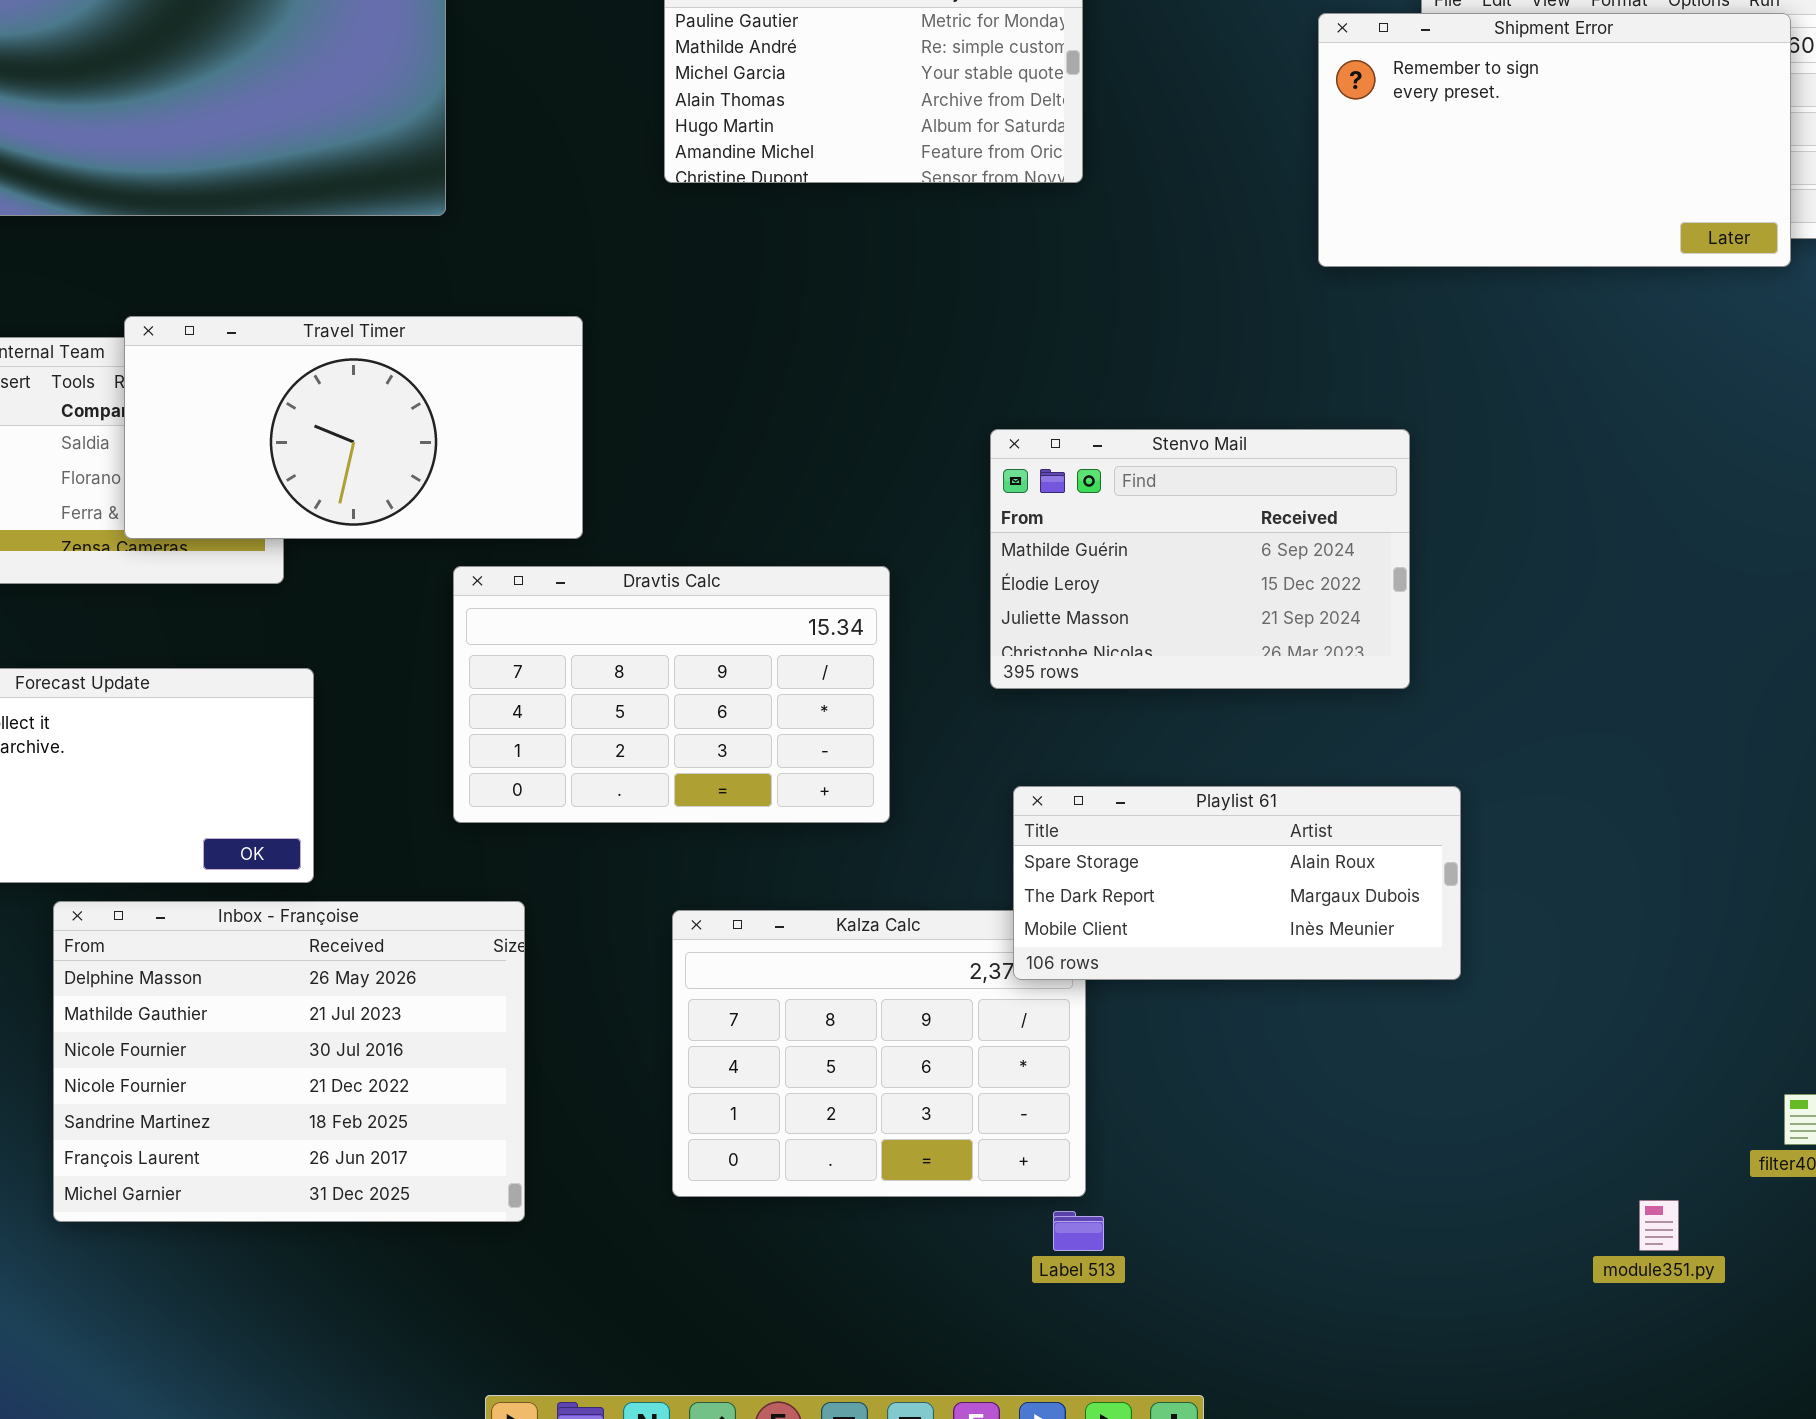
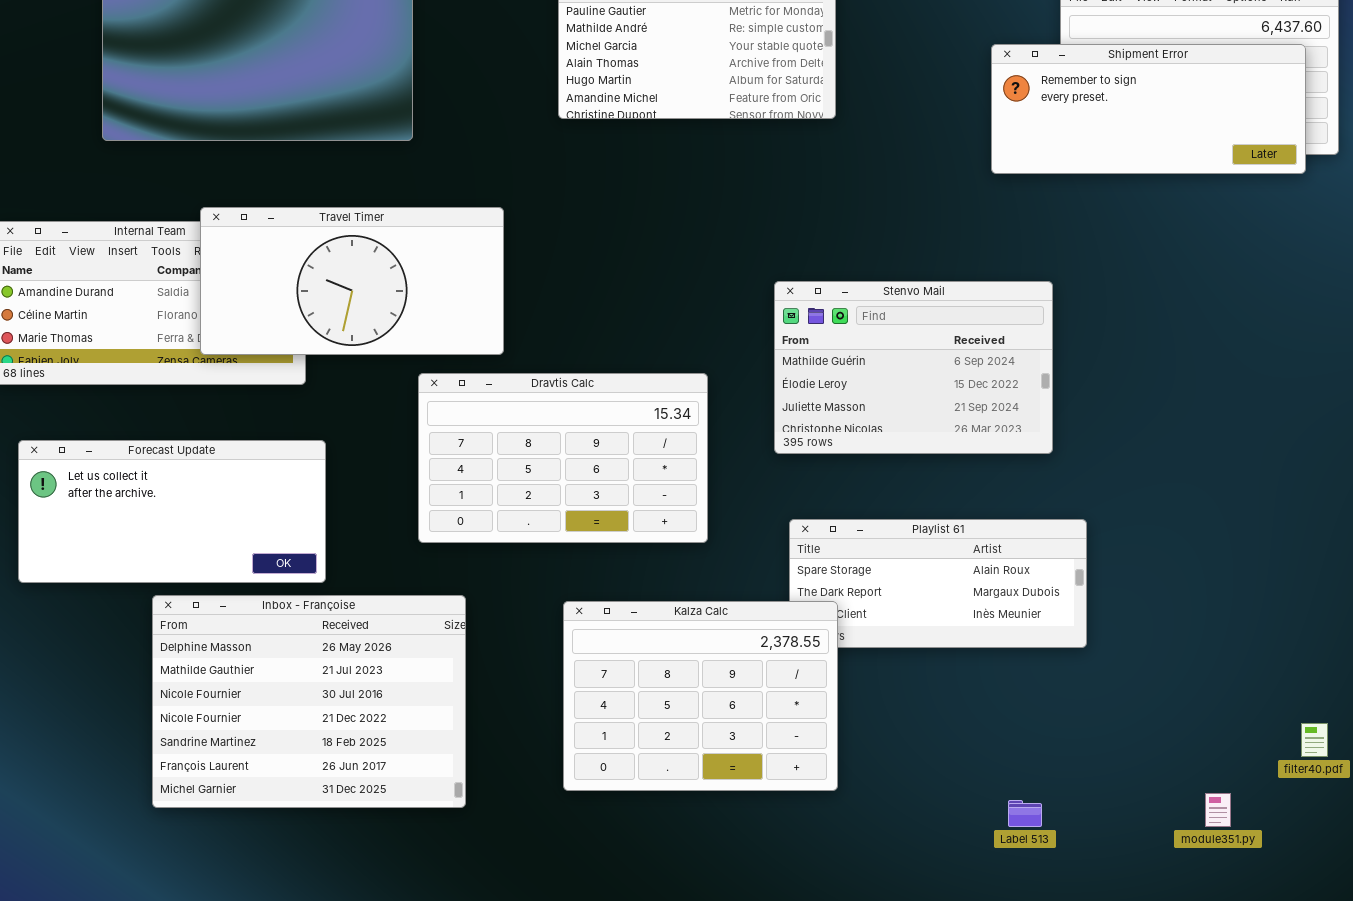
Shipment Error: [1318,13,1791,267] -> [991,44,1306,174], resized
Kalza Calc: [672,910,1086,1197] -> [563,601,838,791], raised
Label 513: [1053,1211,1104,1251] -> [1008,800,1042,827], moved

